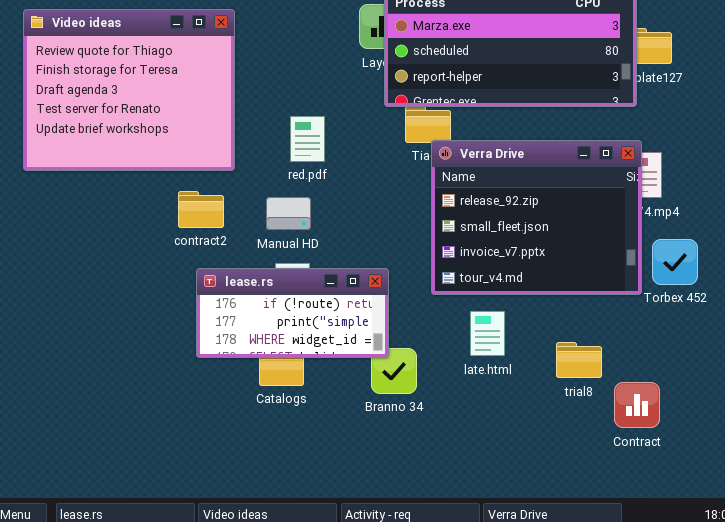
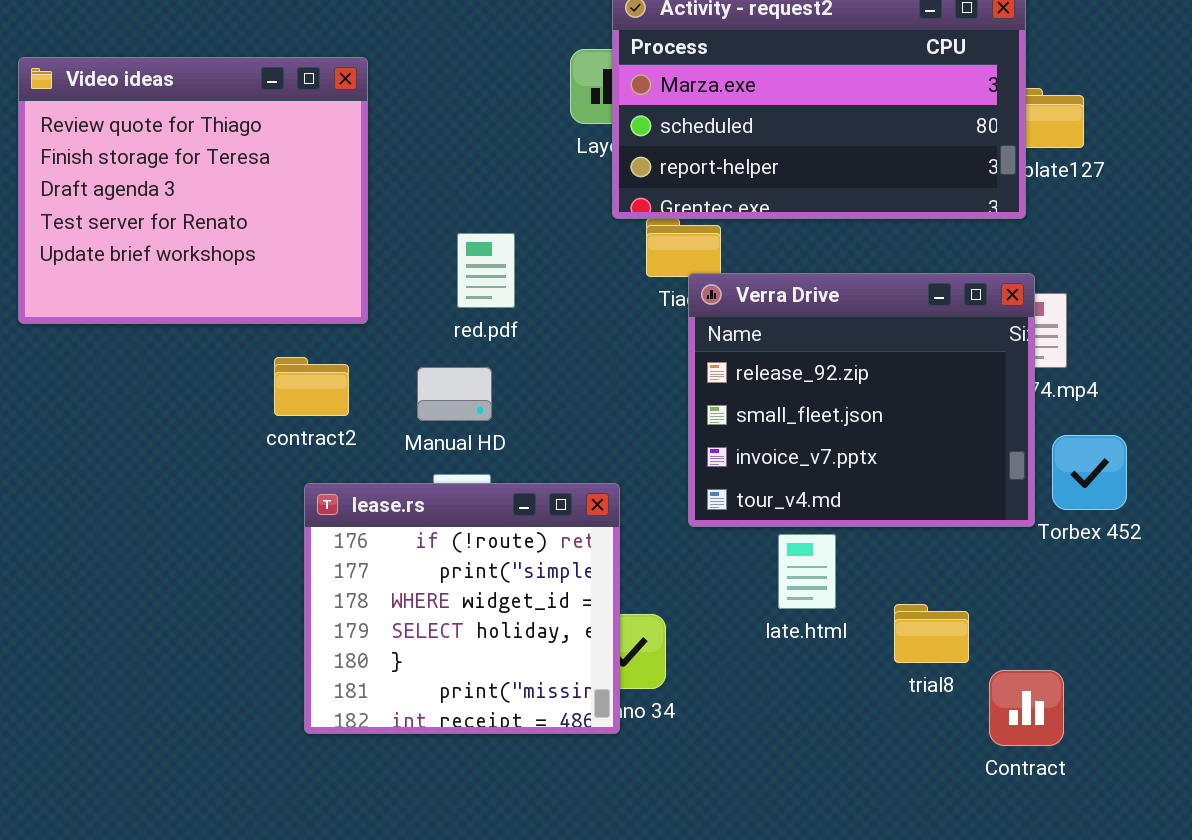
lease.rs: [196,268,389,358] -> [304,483,620,734], resized
late.html: [470,311,505,356] -> [778,534,836,609], moved

